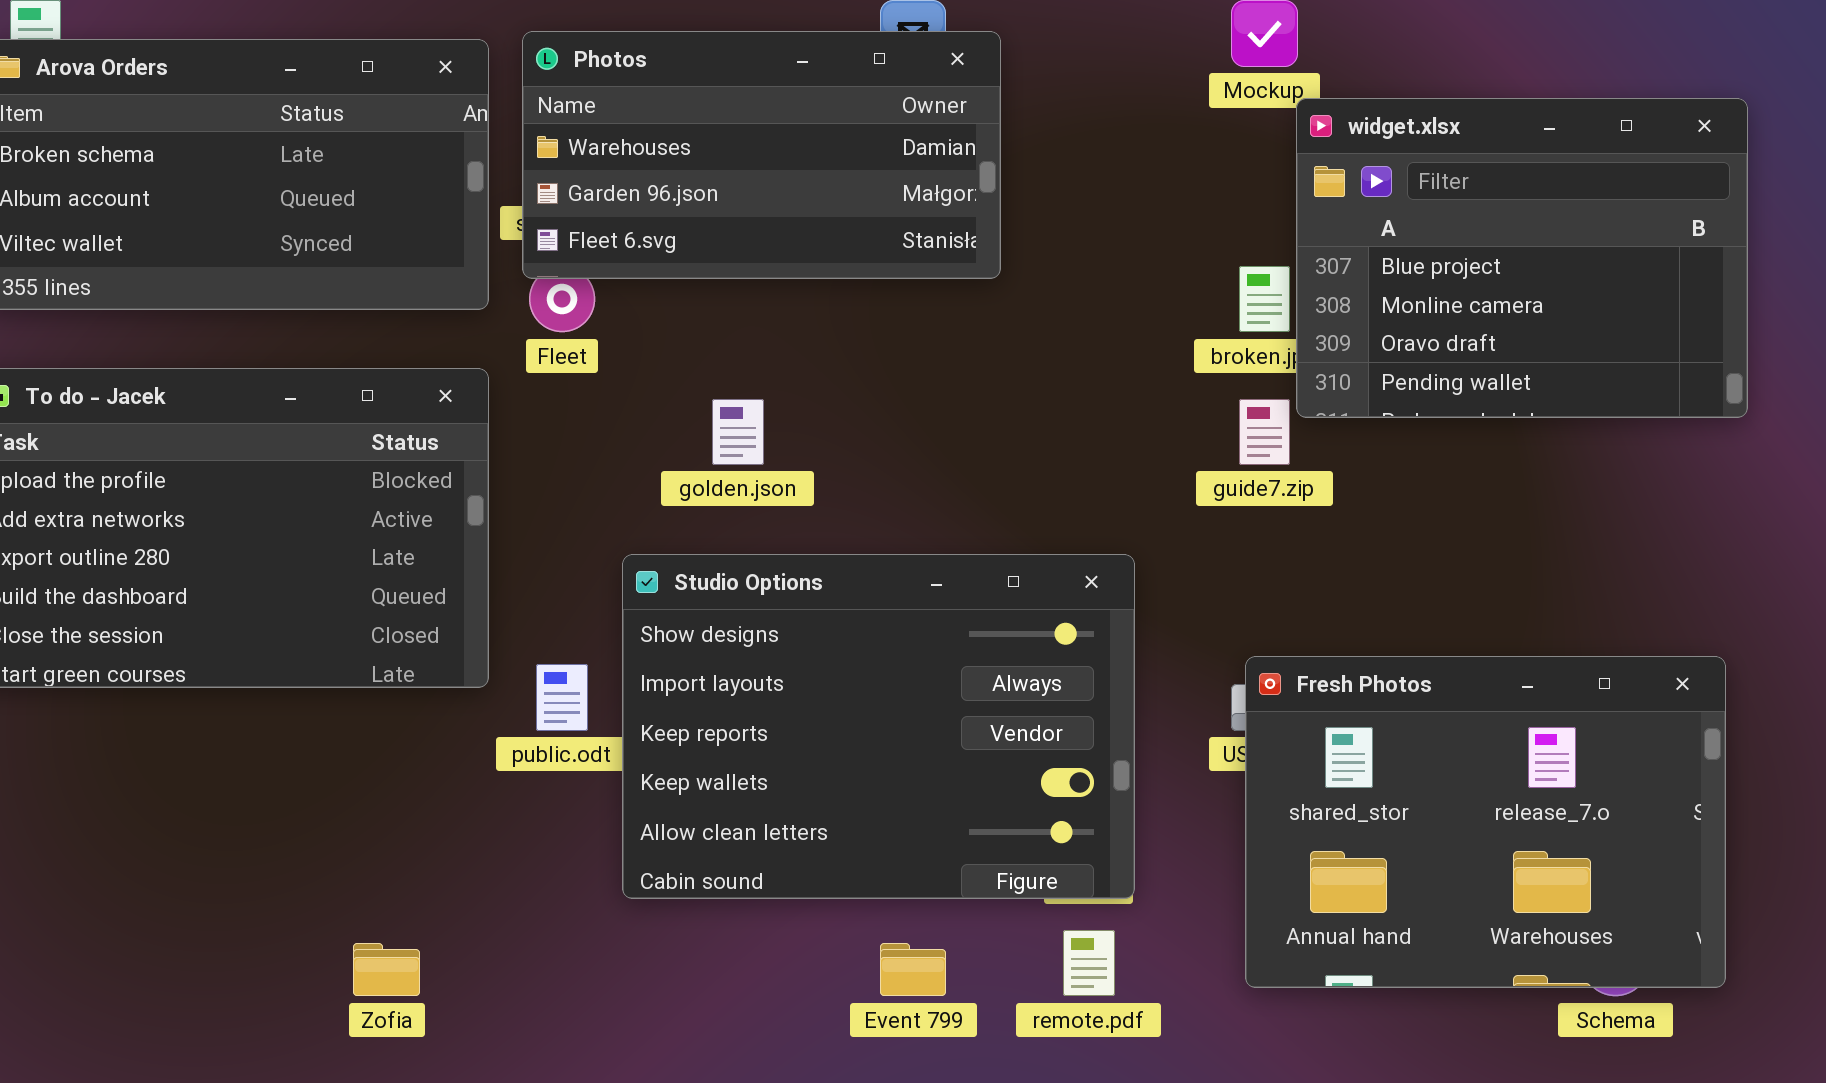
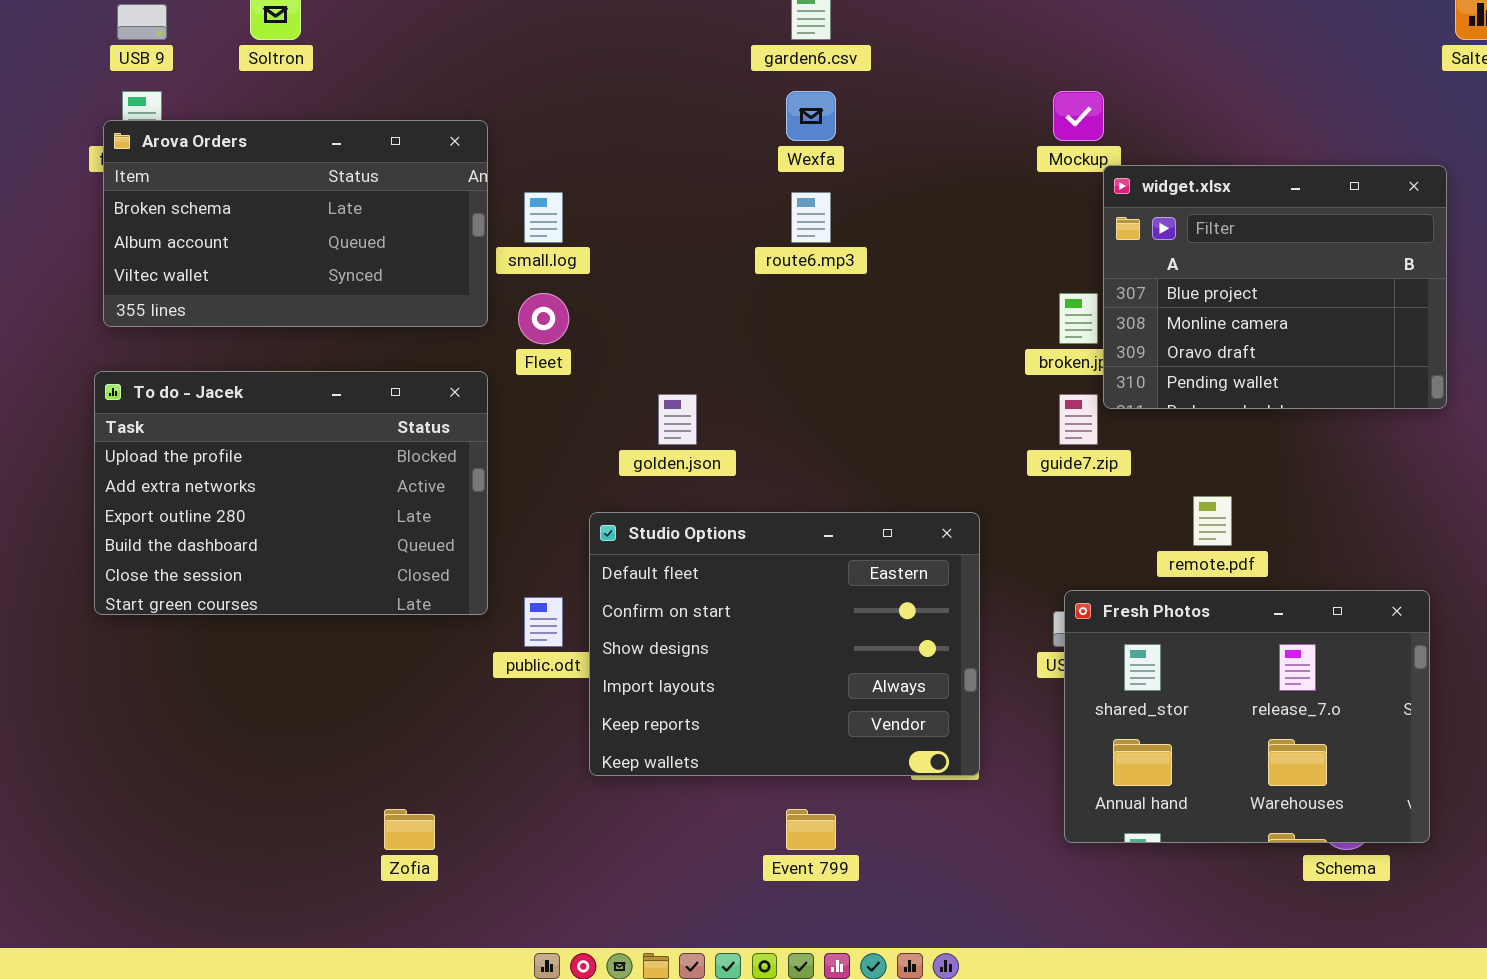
Photos: [522,31,1001,279] -> none, closed
Studio Options: [622,554,1135,899] -> [589,512,980,776], scrolled up 2 rows
remote.pdf: [1063,930,1115,996] -> [1193,496,1232,546], moved

